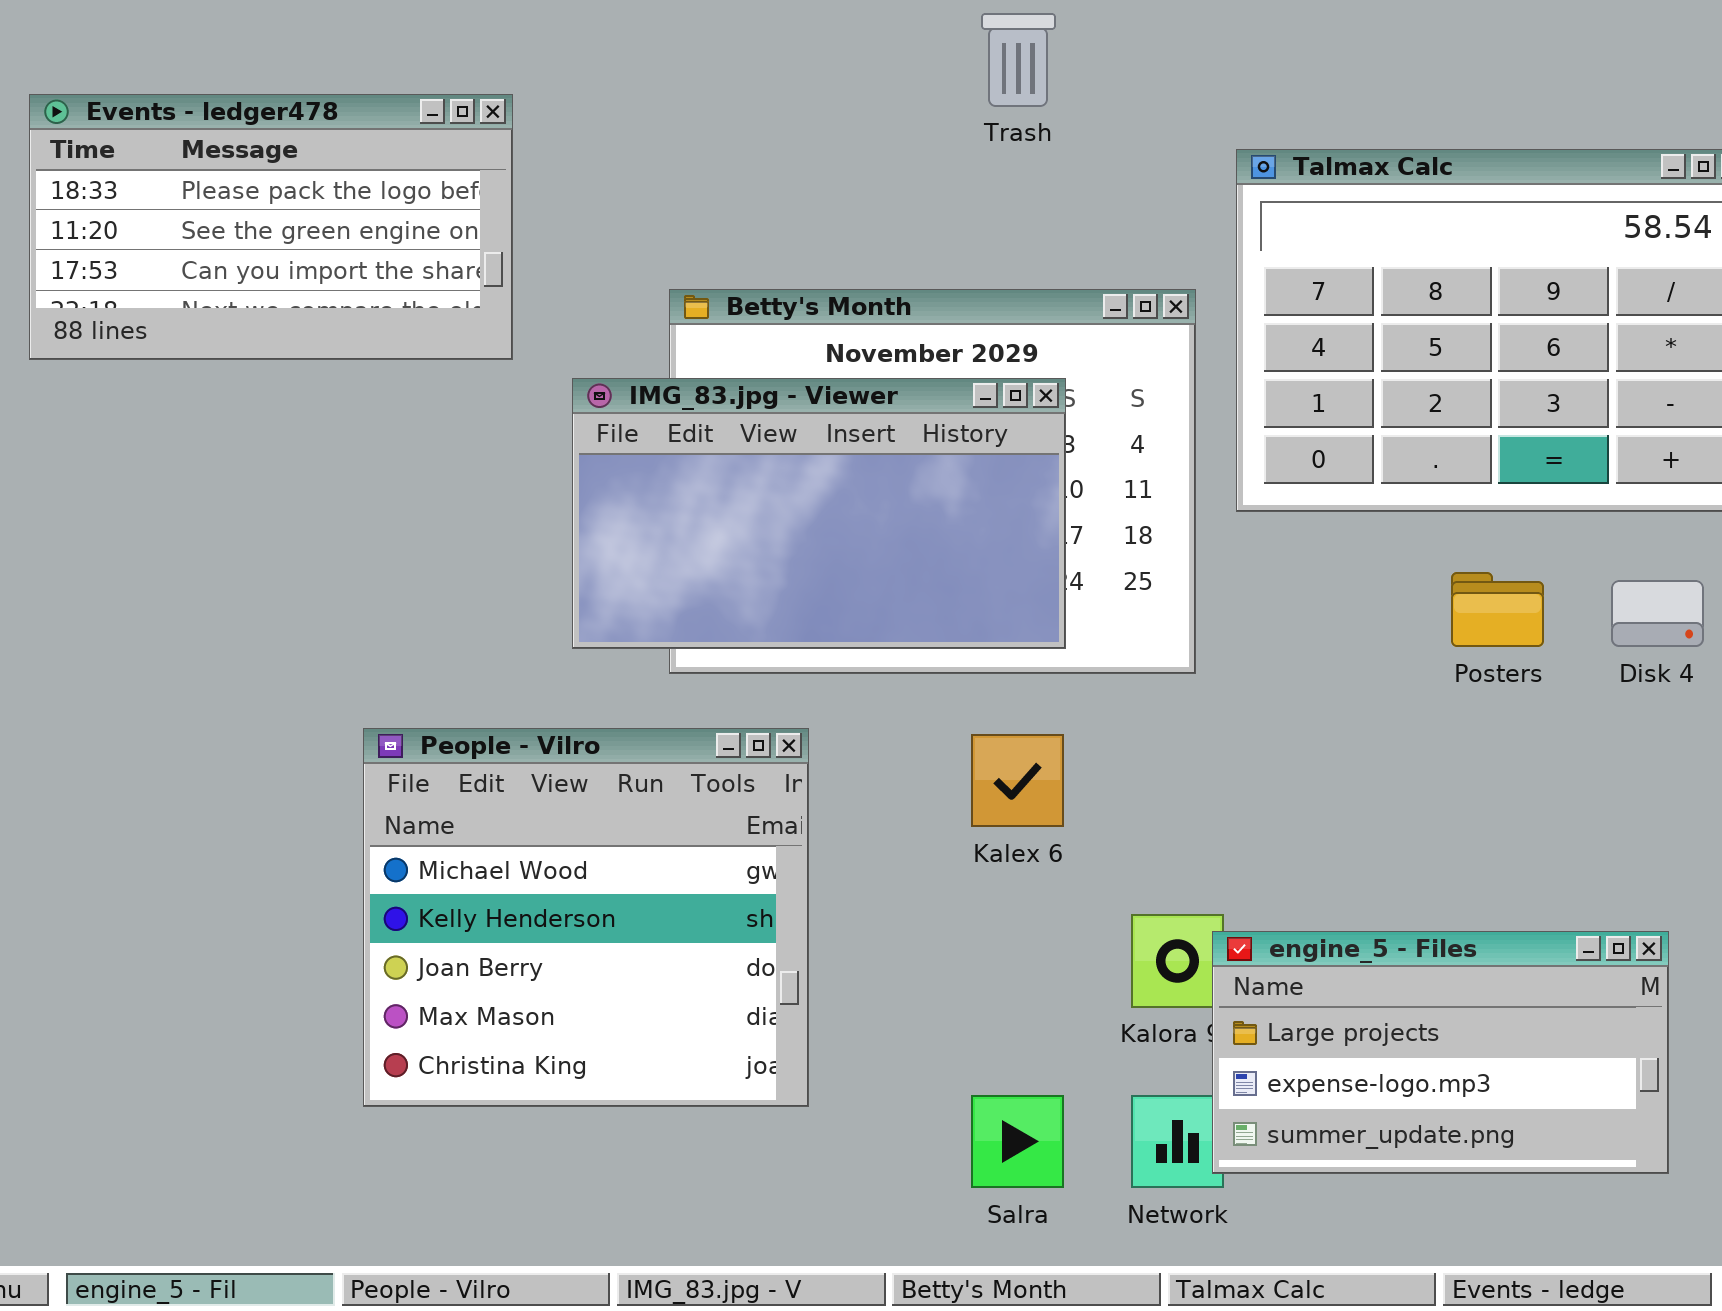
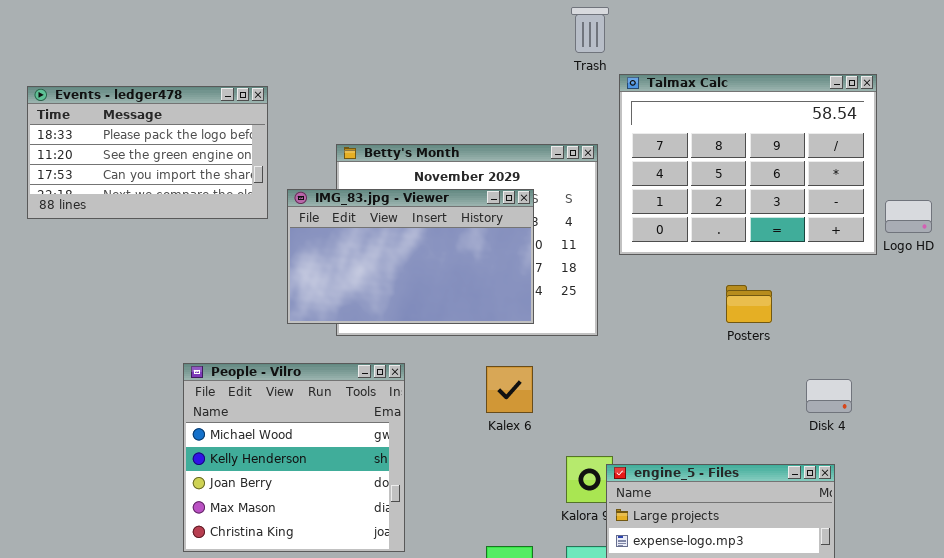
Trash: [981,13,1056,107] -> [571,7,609,53], moved
Events - ledger478: [29,94,513,360] -> [27,86,268,219], moved
Disk 4: [1611,580,1704,647] -> [806,379,852,413], moved

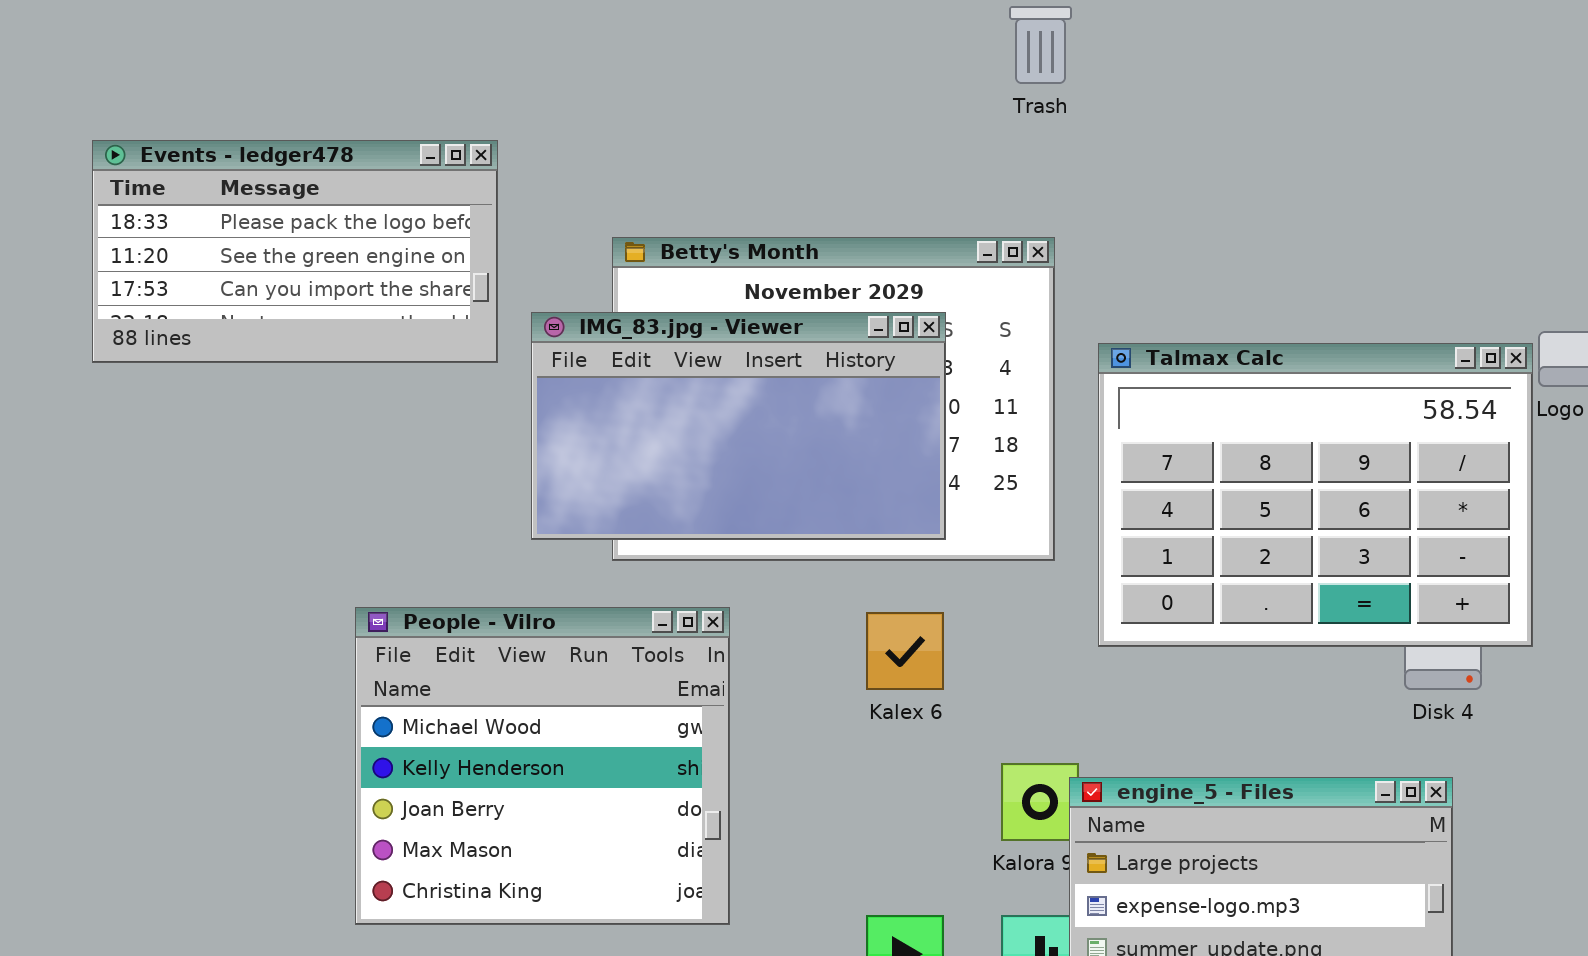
Talmax Calc: [619,74,877,255] -> [1098,343,1533,647], moved

